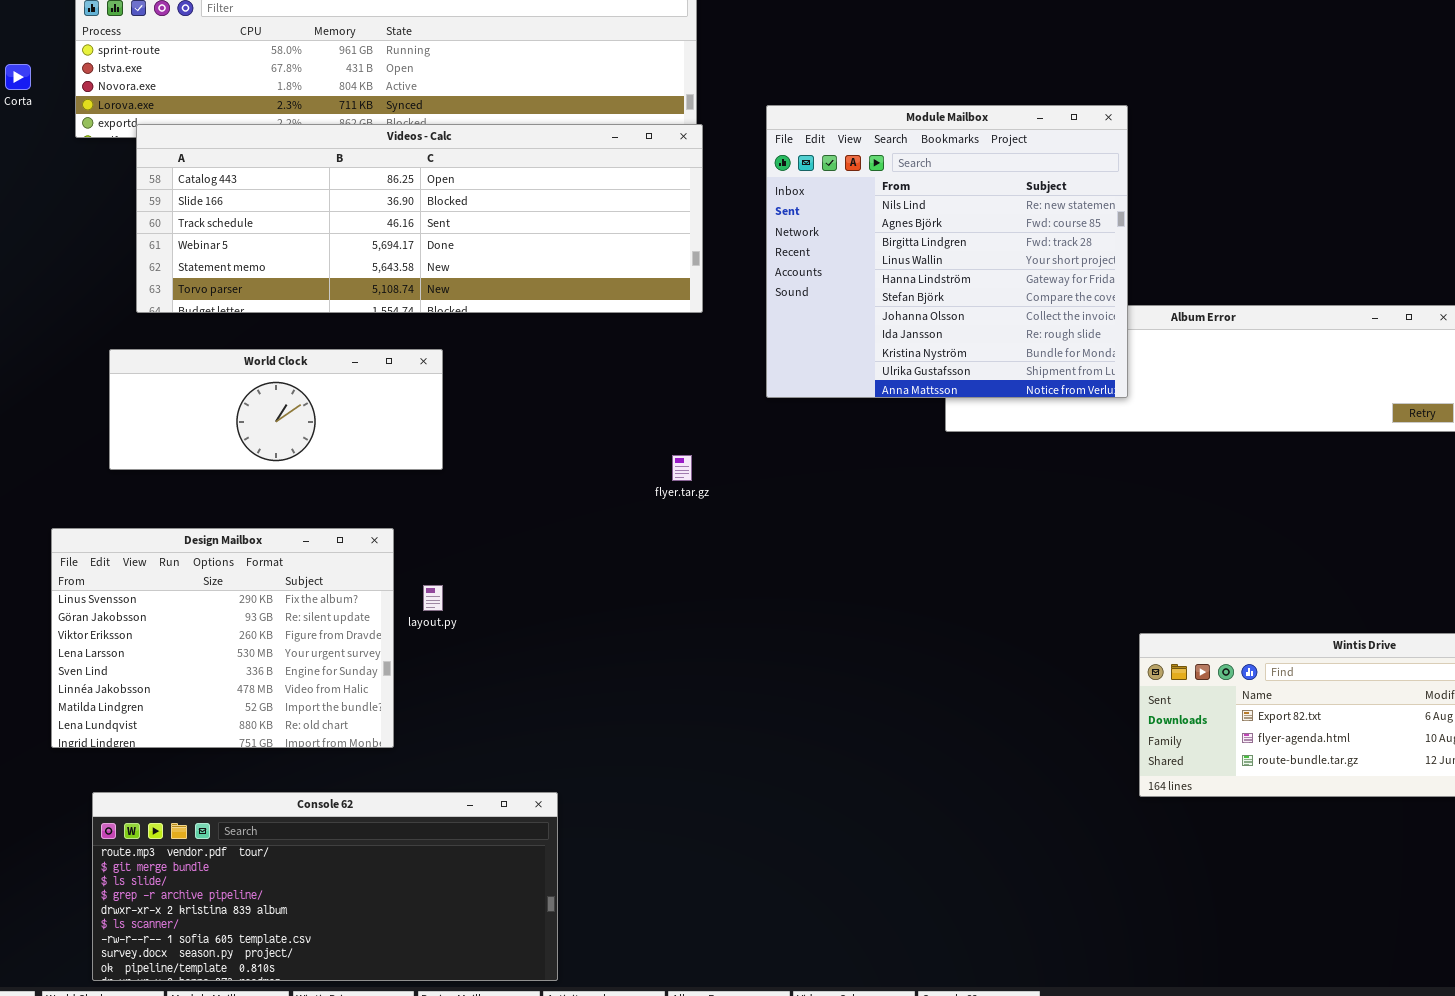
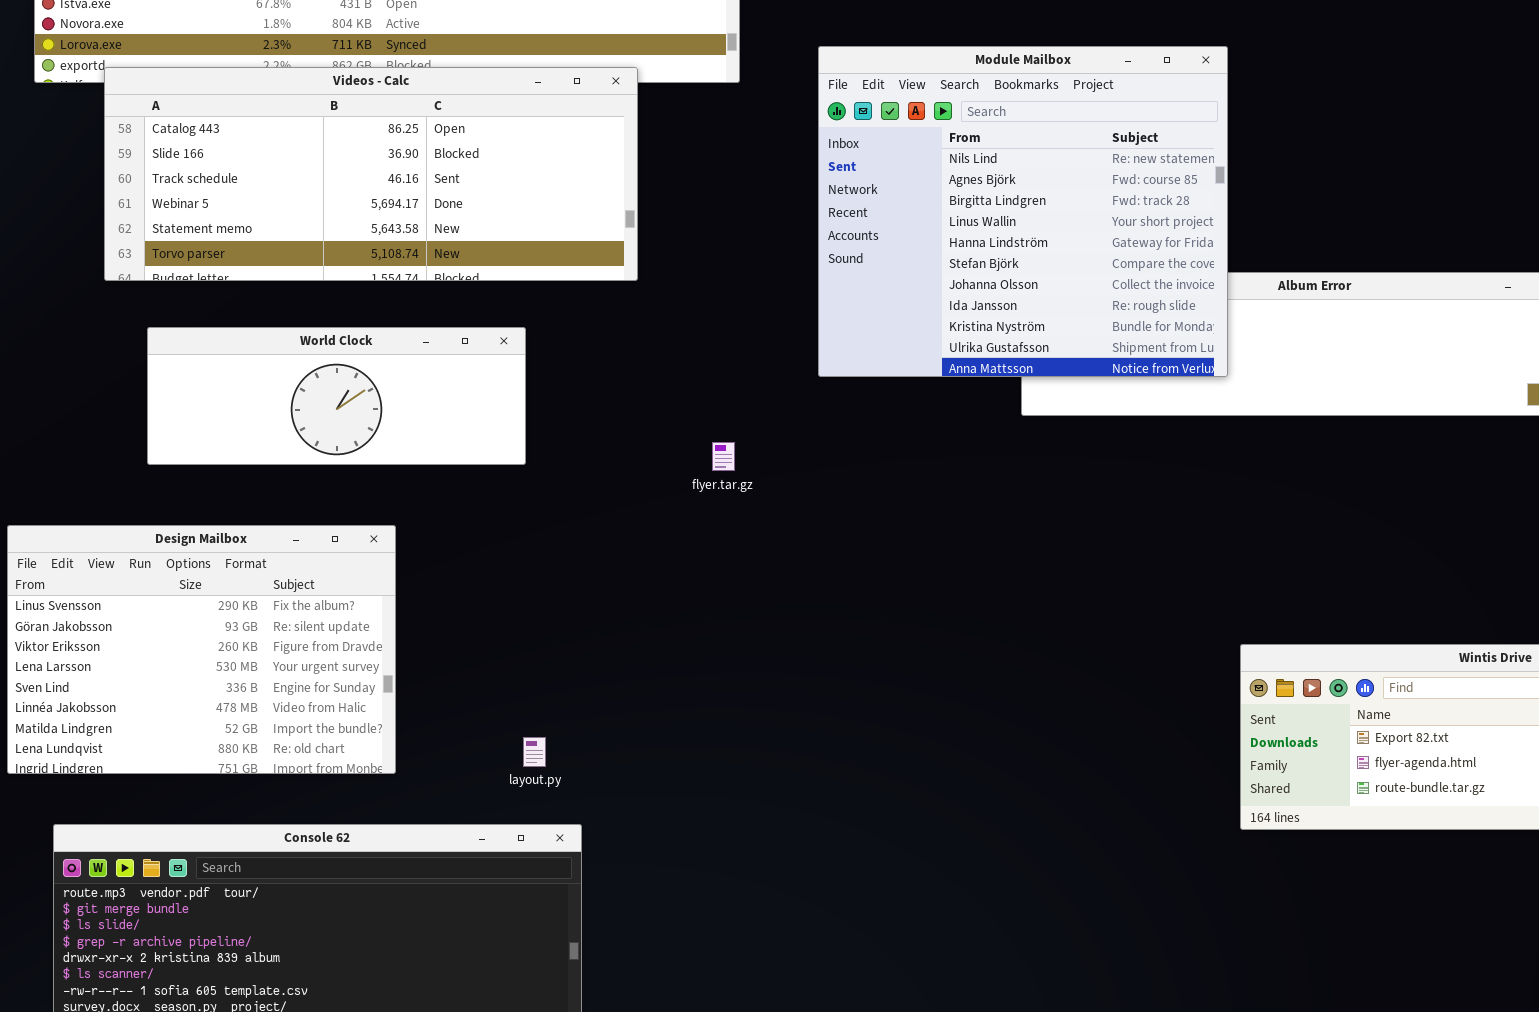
Videos - Calc: [136,124,703,313] -> [104,67,638,281], resized
World Clock: [109,349,443,470] -> [147,327,526,465], moved
layout.py: [423,585,443,611] -> [523,737,546,767], moved

